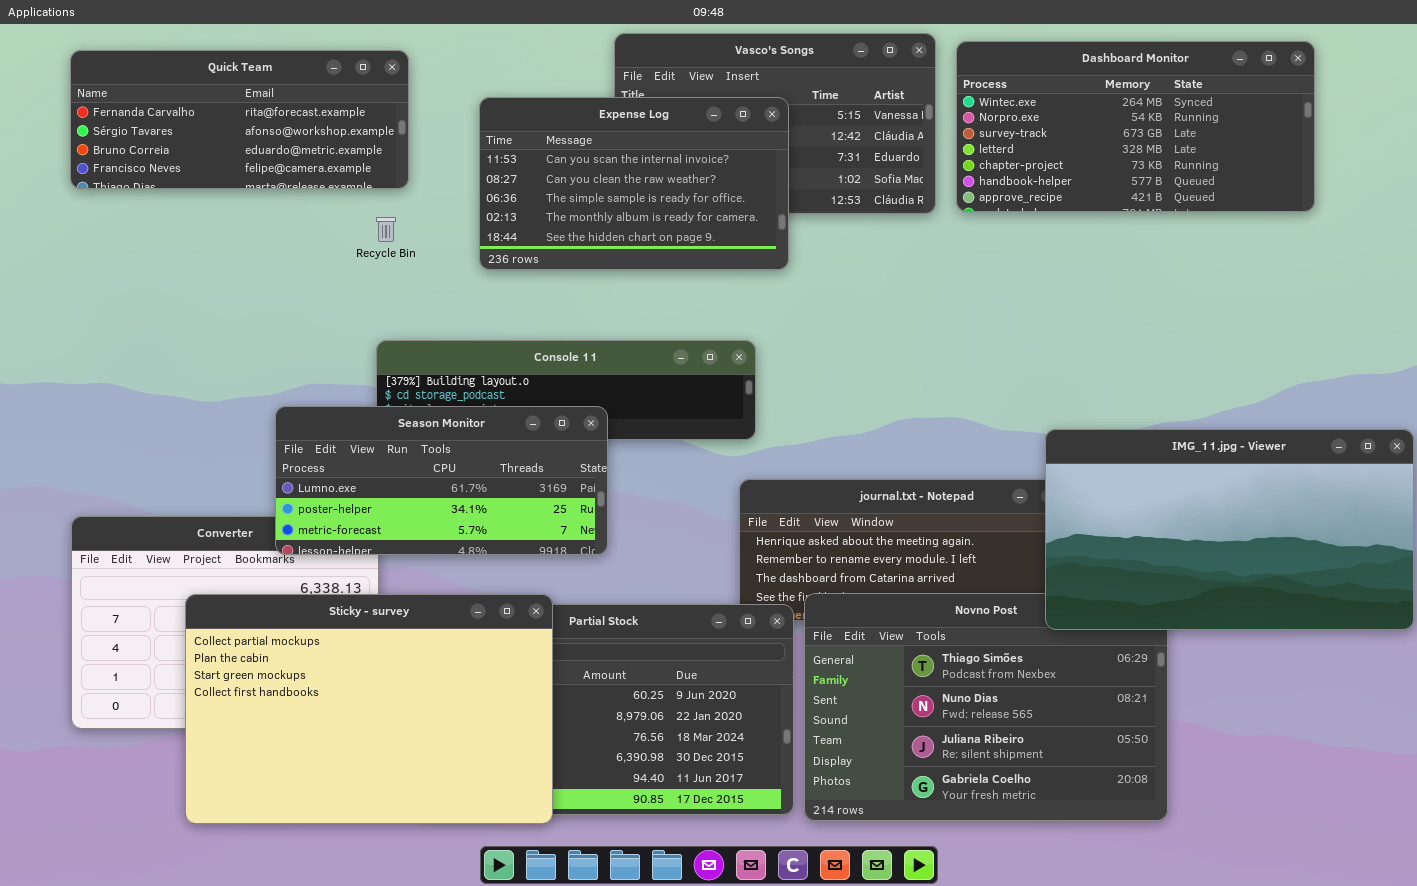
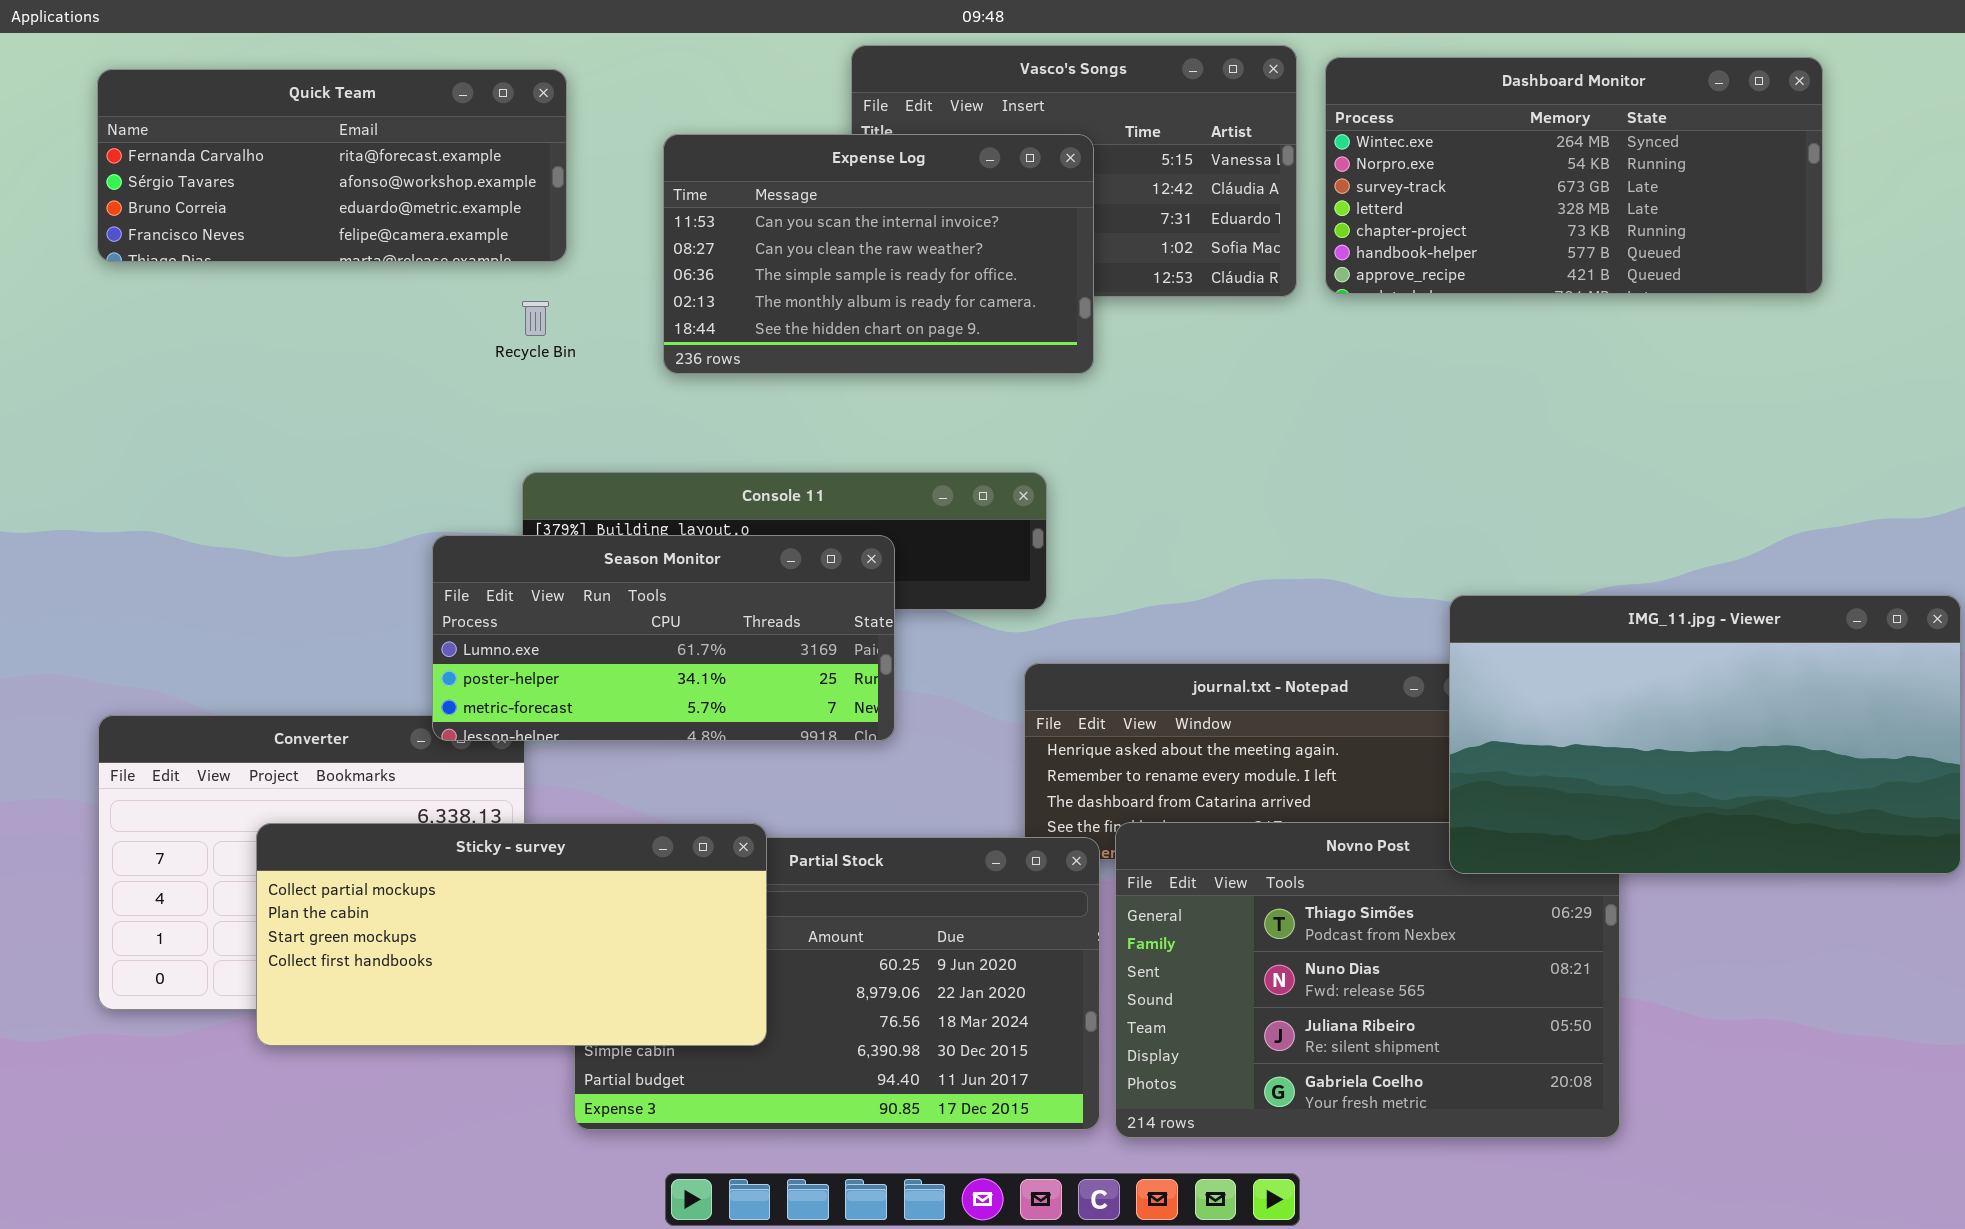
Season Monitor: [275,406,608,555] -> [432,535,895,741], moved
Sticky - survey: [185,594,553,824] -> [256,823,767,1046], resized

